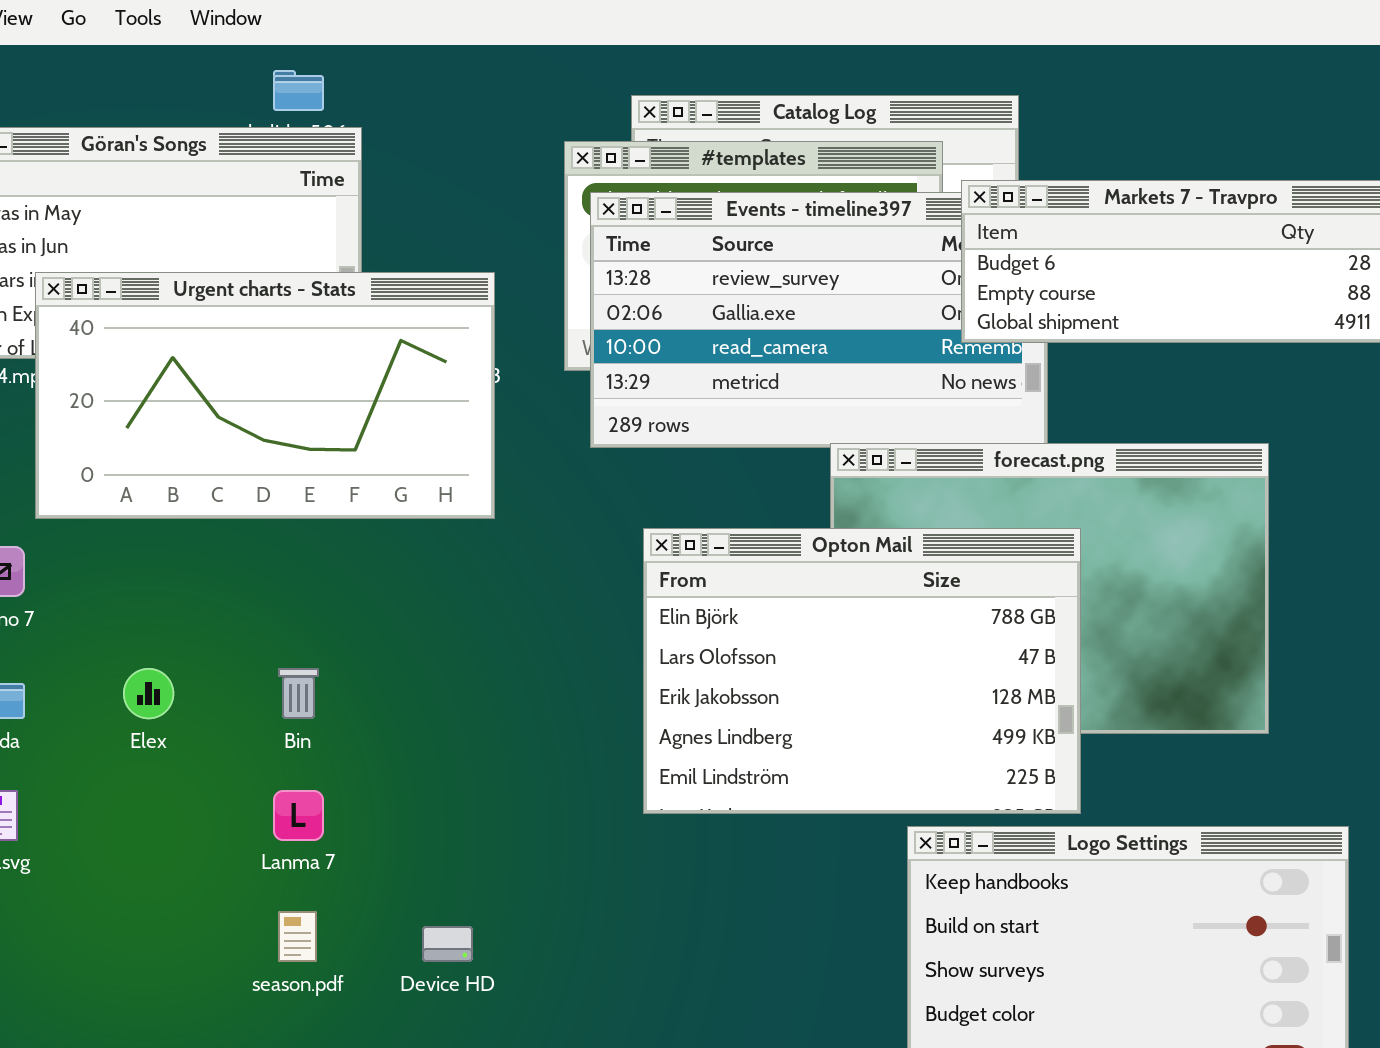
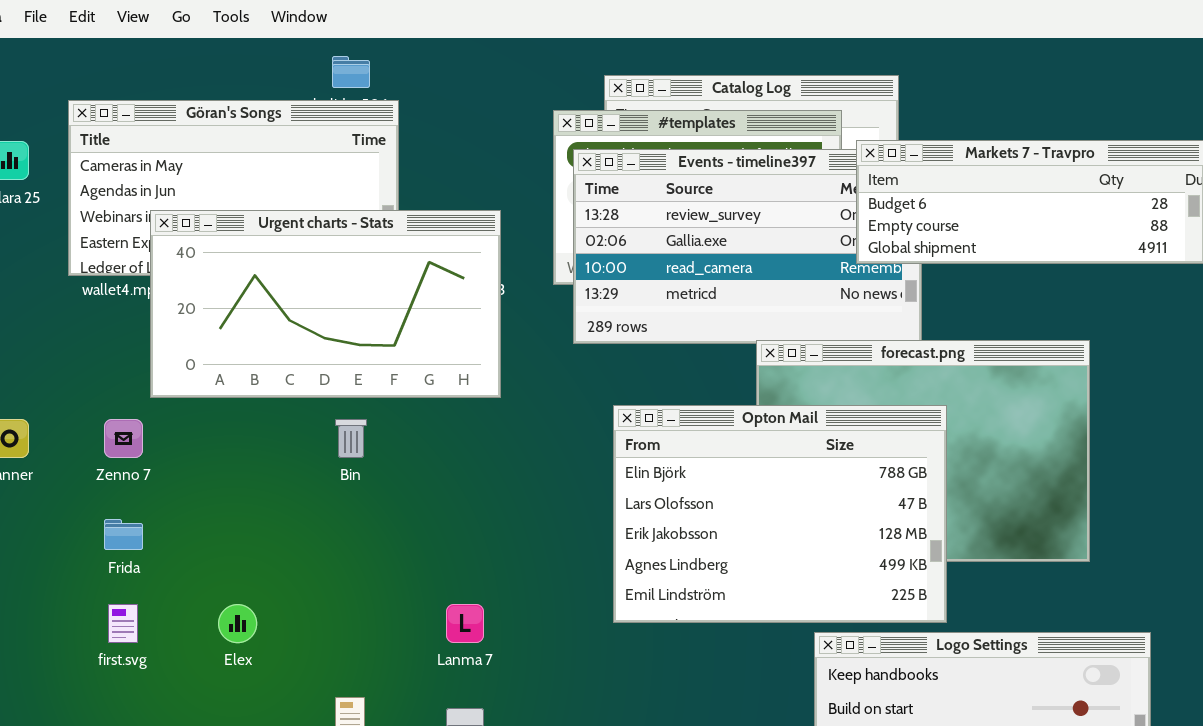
Elex: [123,668,174,719] -> [218,604,257,643], moved
Bin: [278,668,319,719] -> [335,419,367,458], moved
Lanma 7: [273,790,324,841] -> [446,604,484,643], moved

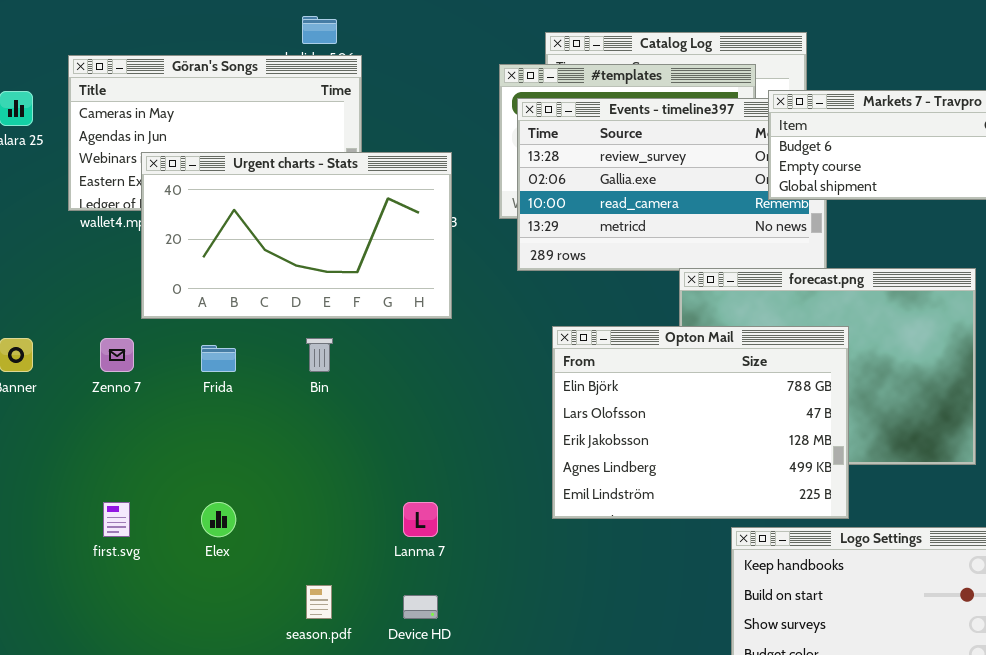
Frida: [104,519,143,550] -> [201,345,236,372], moved

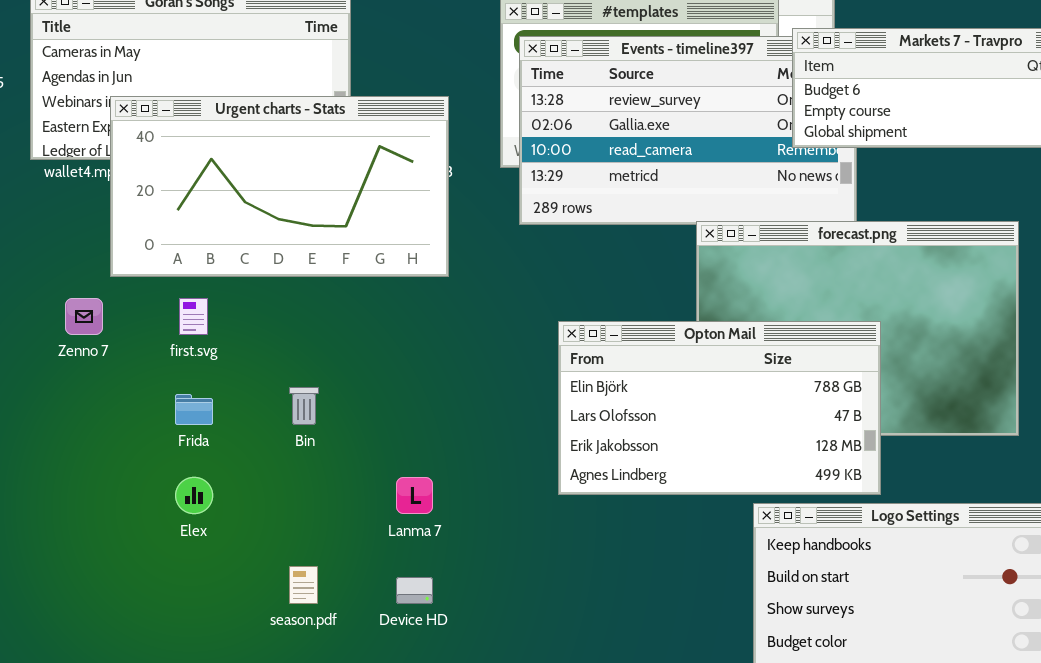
Opton Mail: [552,326,849,519] -> [558,321,881,495], resized
Bin: [306,338,333,372] -> [289,387,319,425], moved
Frida: [201,345,236,372] -> [175,394,213,425], moved
first.svg: [103,502,130,537] -> [179,298,208,335], moved

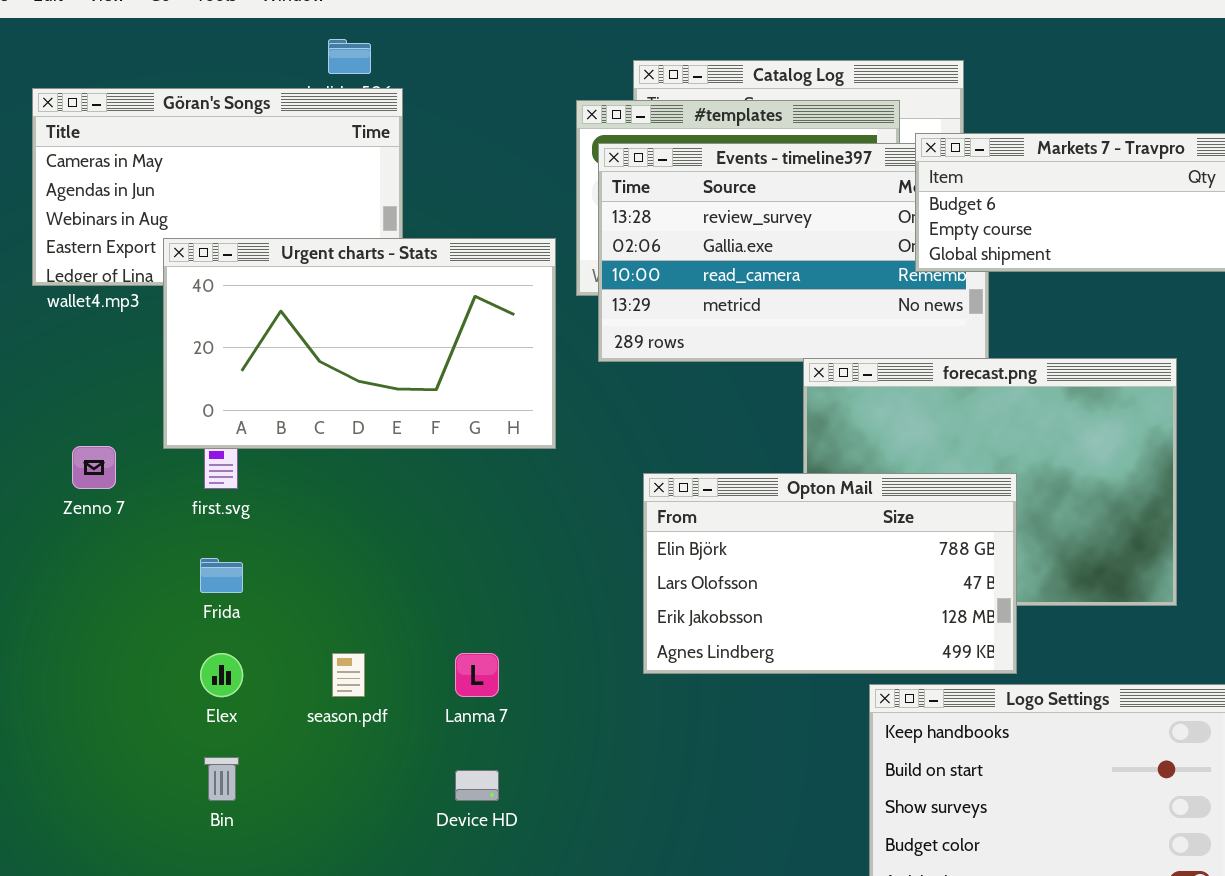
Urgent charts - Stats: [110,96,449,277] -> [163,238,556,449], moved
Bin: [289,387,319,425] -> [204,757,239,801], moved
season.pdf: [289,566,318,604] -> [332,653,365,697], moved

